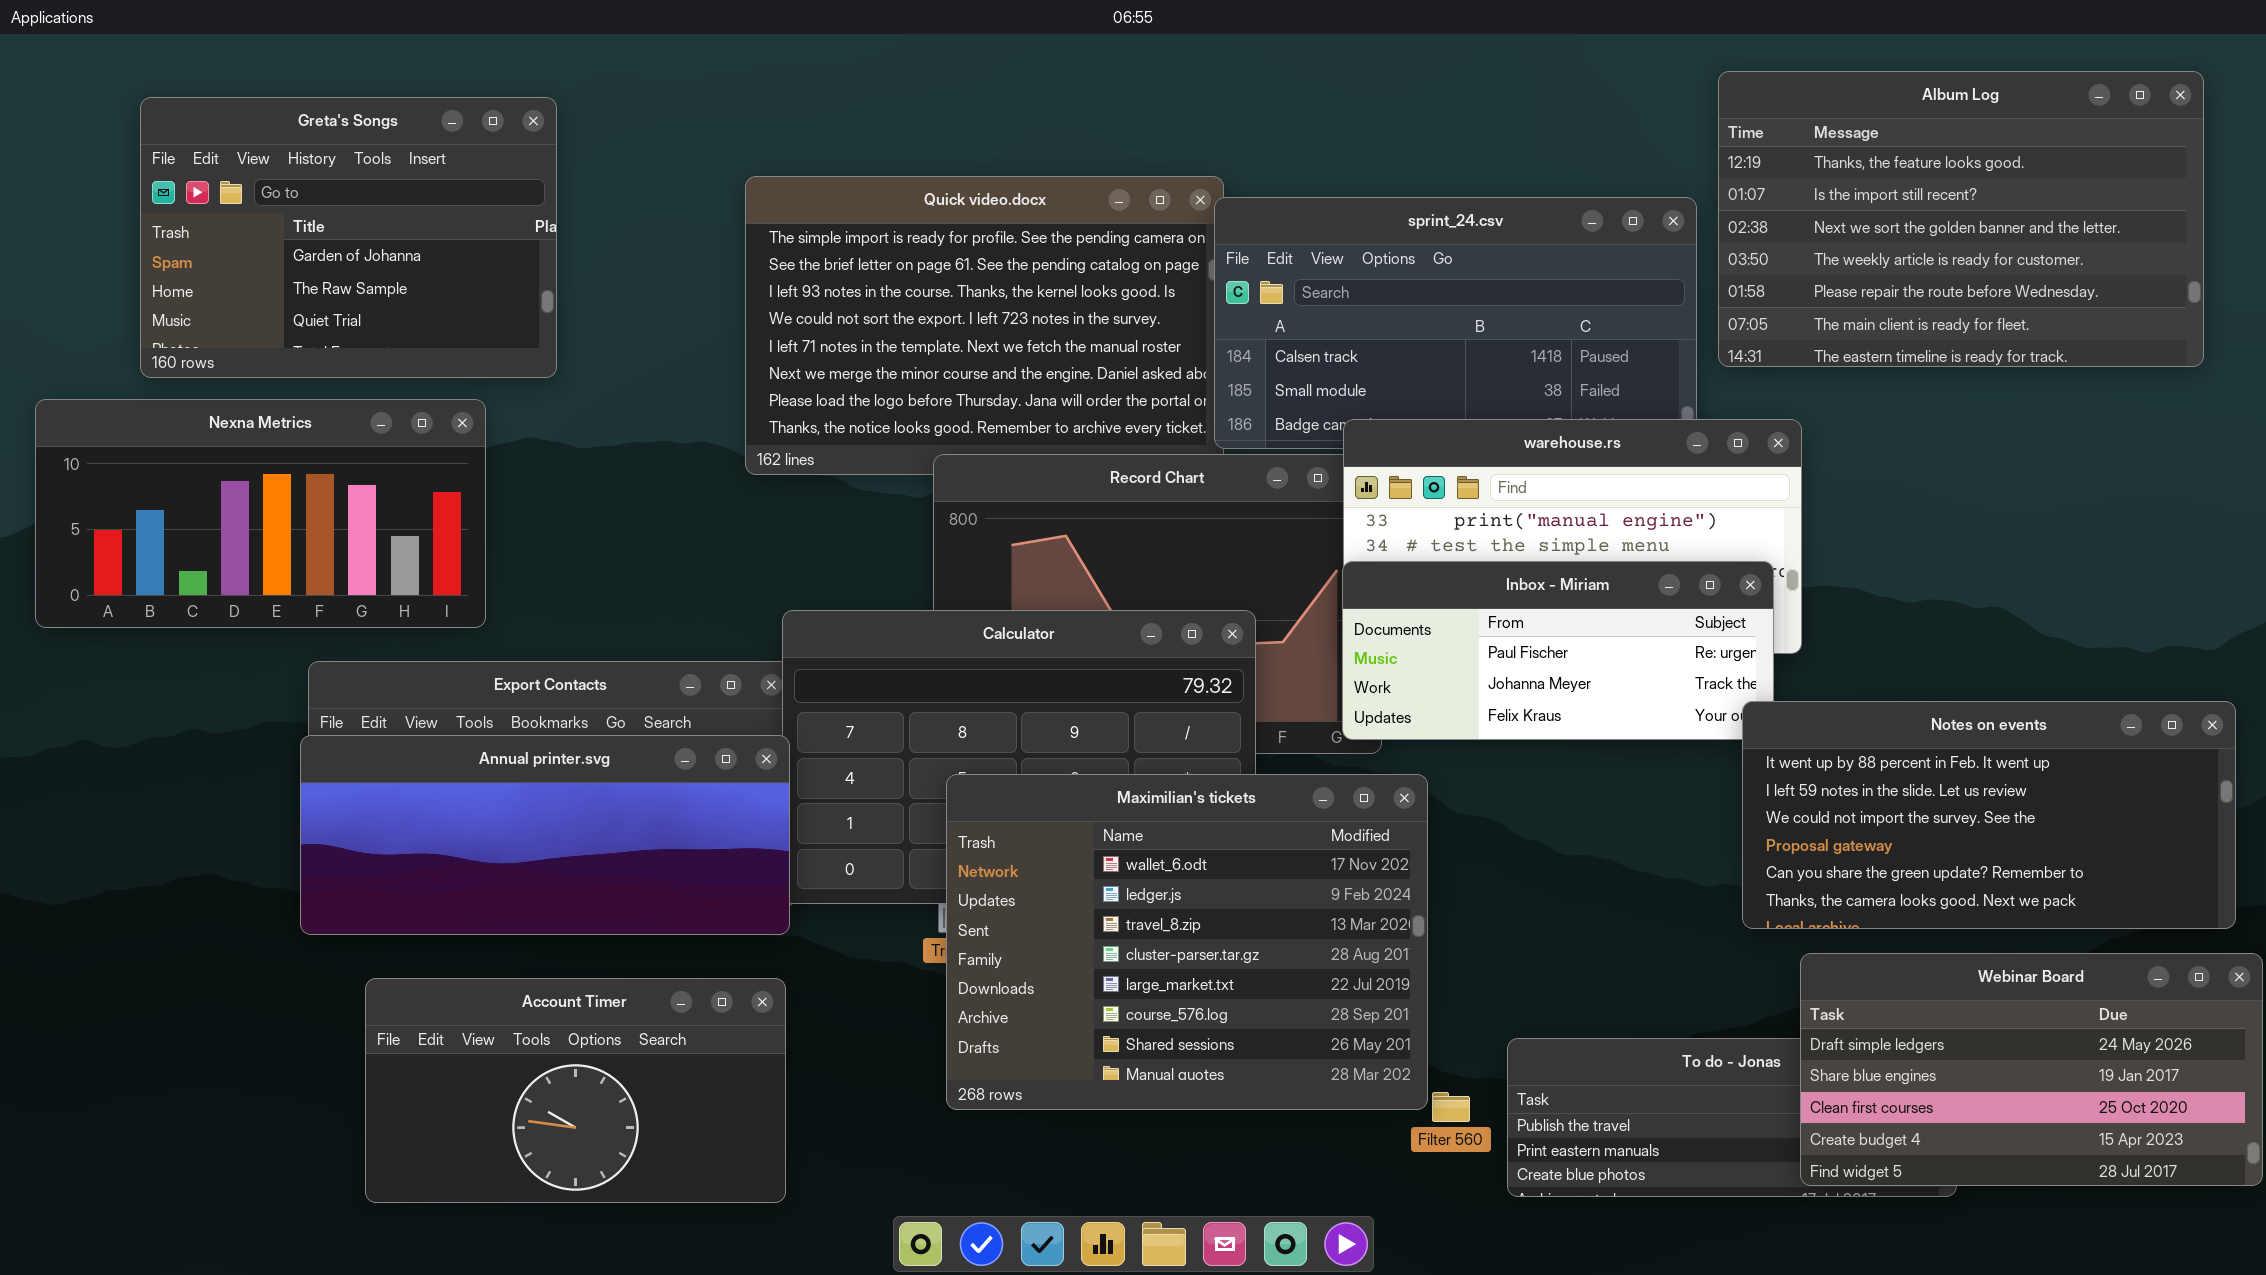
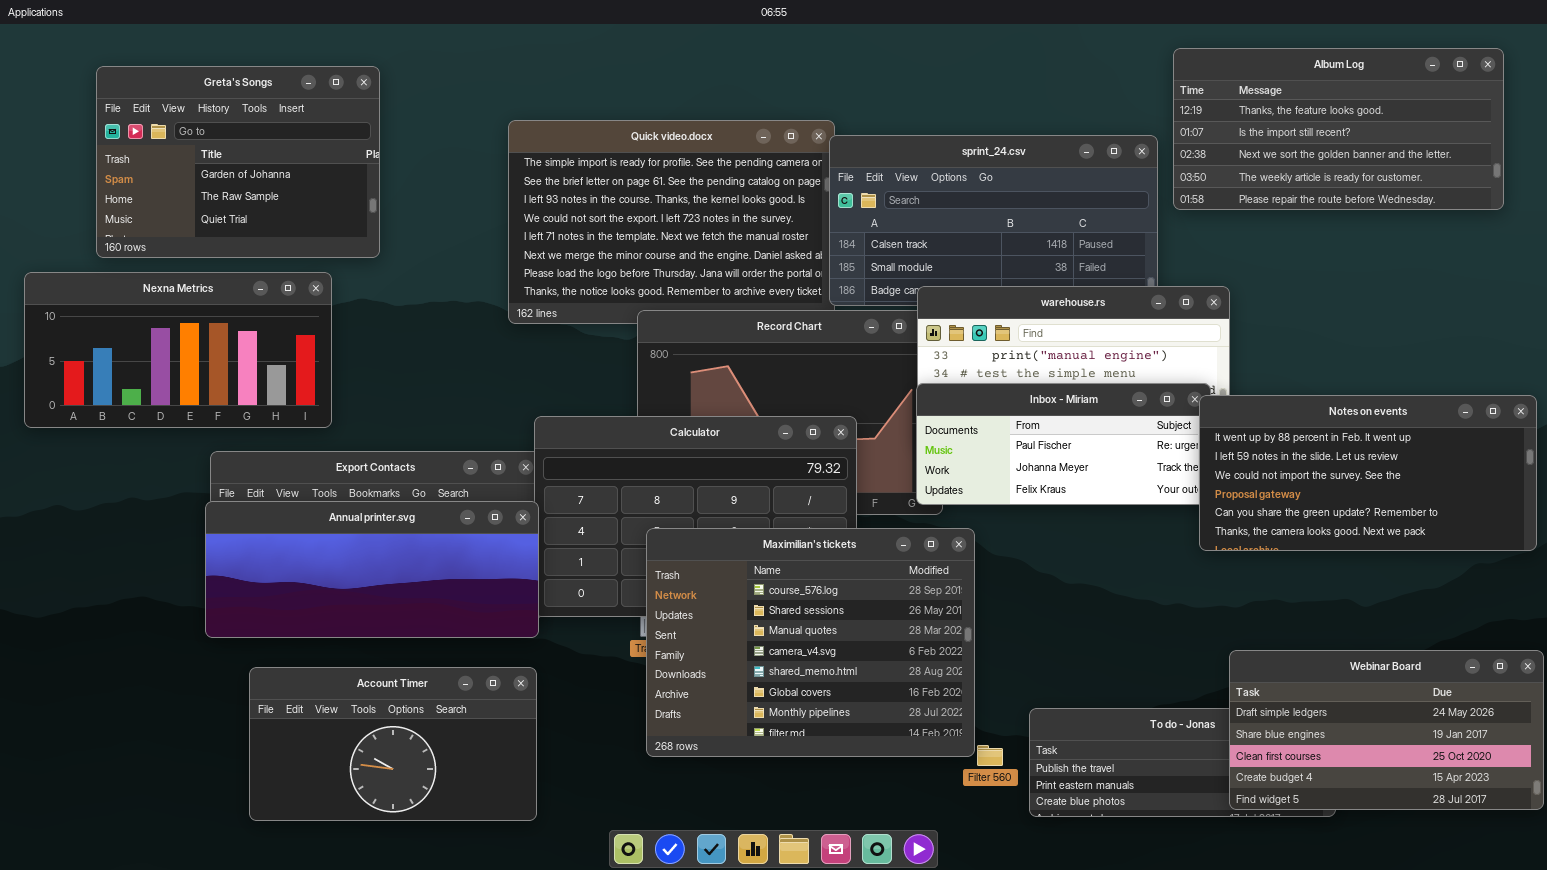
Album Log: [1718,71,2204,367] -> [1173,48,1504,210], resized
Notes on events: [1742,701,2236,929] -> [1199,395,1537,551], moved
Maximilian's tickets: [946,774,1428,1110] -> [646,528,975,757], scrolled down 5 rows

